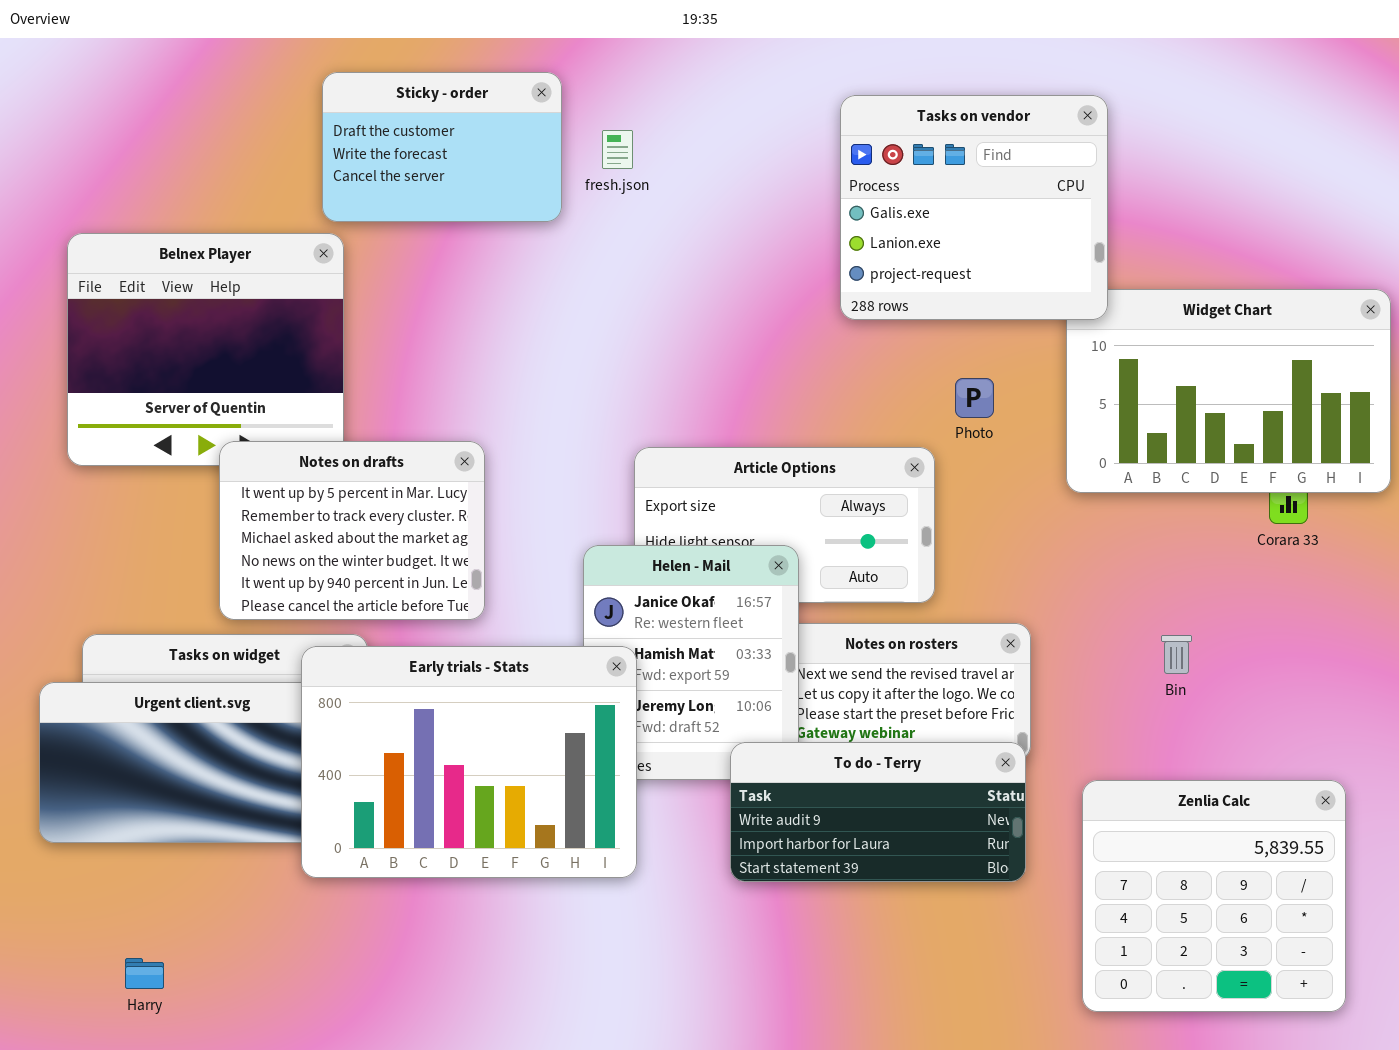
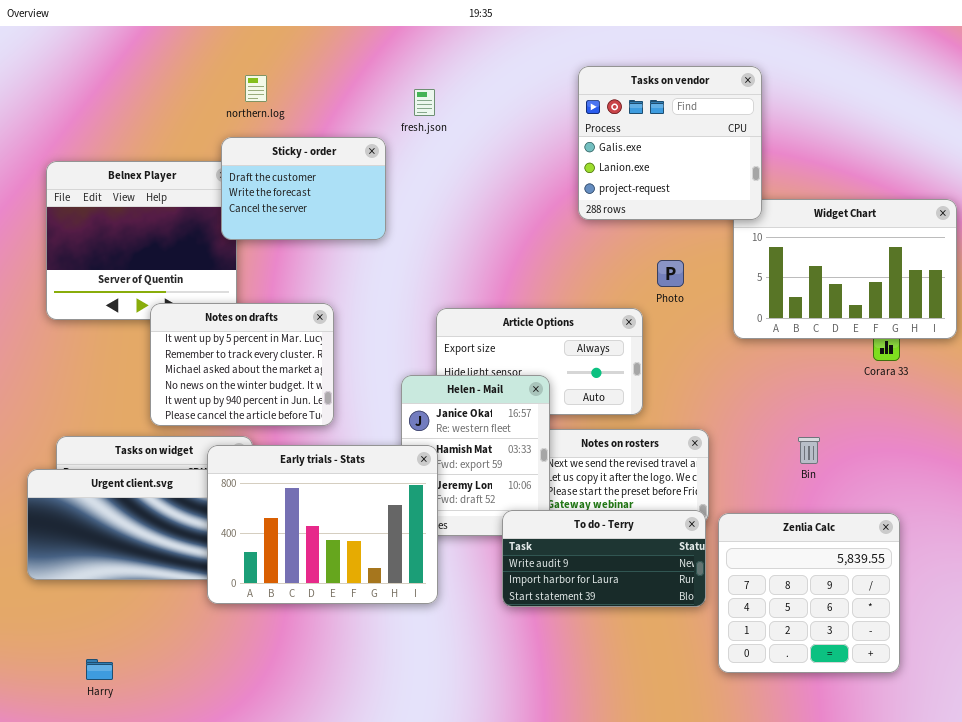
Sticky - order: [322,72,562,222] -> [221,137,386,240], moved
Zenlia Calc: [1082,780,1346,1012] -> [718,513,900,673], moved

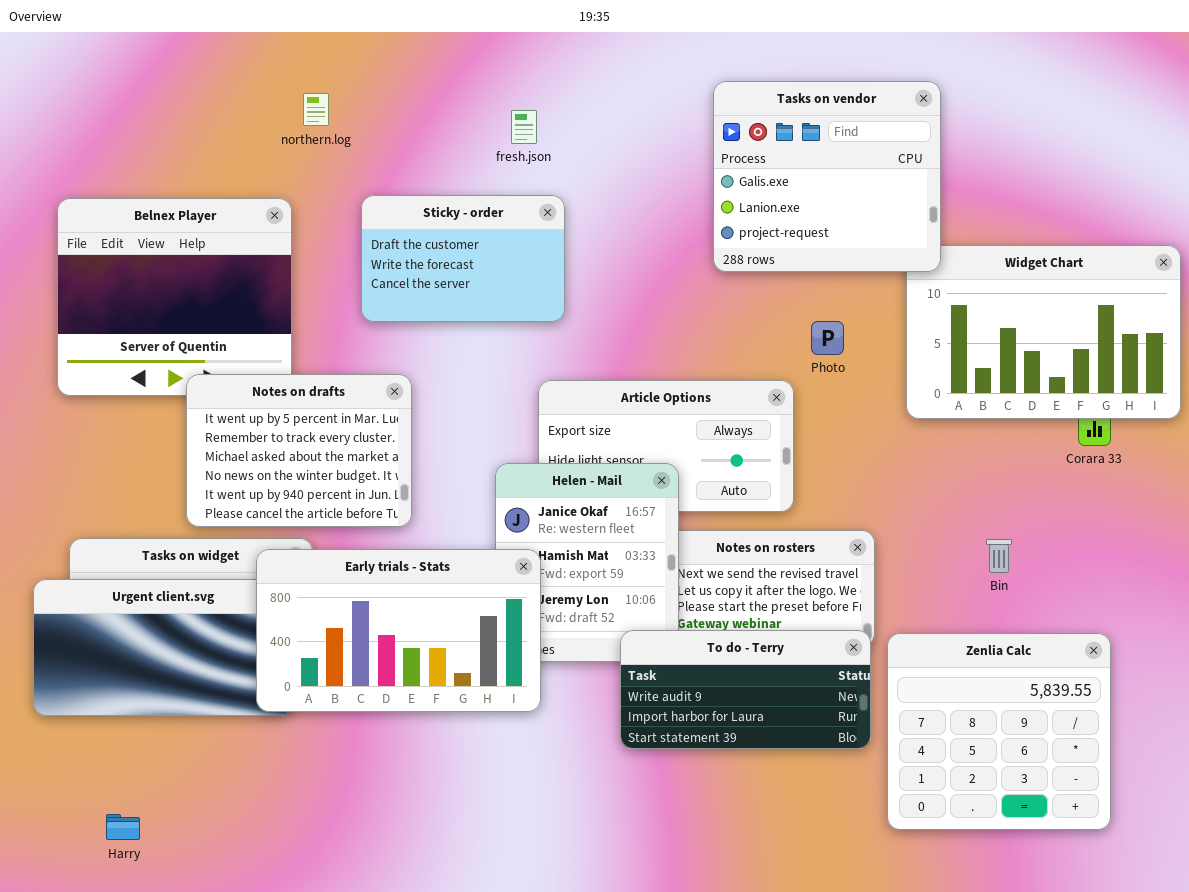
Sticky - order: [221,137,386,240] -> [361,195,565,322], moved
Early trials - Stats: [207,445,438,604] -> [256,549,541,712], resized

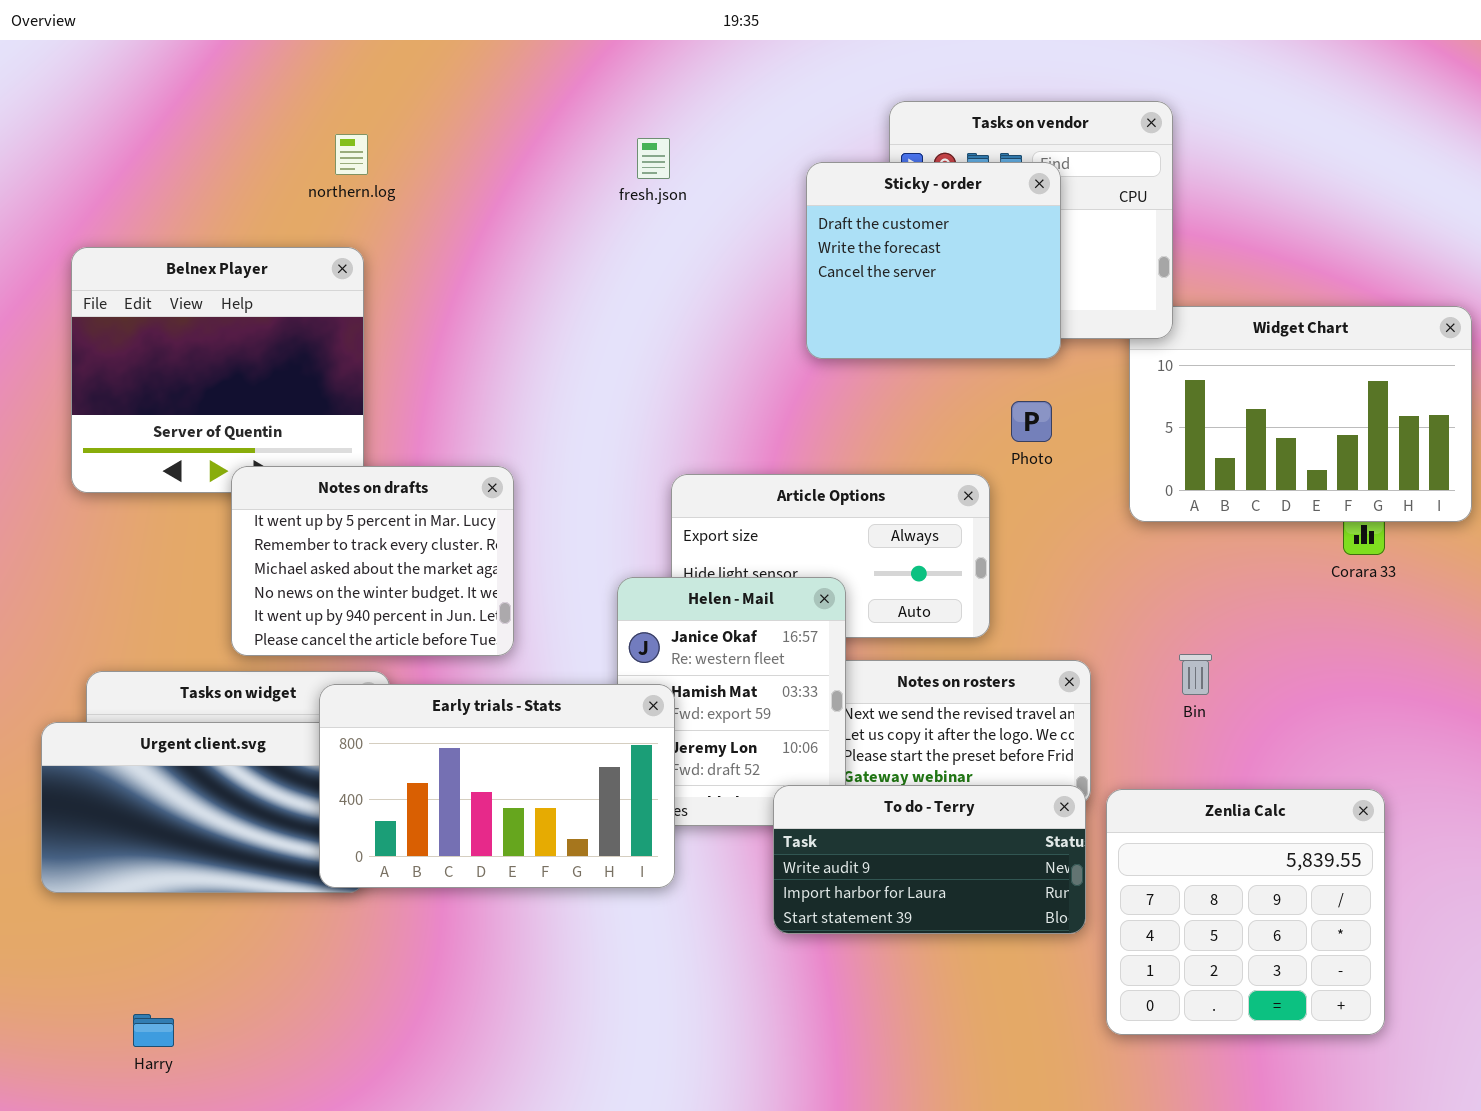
northern.log: [303,93,329,126] -> [335,134,368,175], moved
Sticky - order: [361,195,565,322] -> [806,162,1061,359], moved, resized
Bin: [986,539,1012,573] -> [1179,654,1212,695], moved

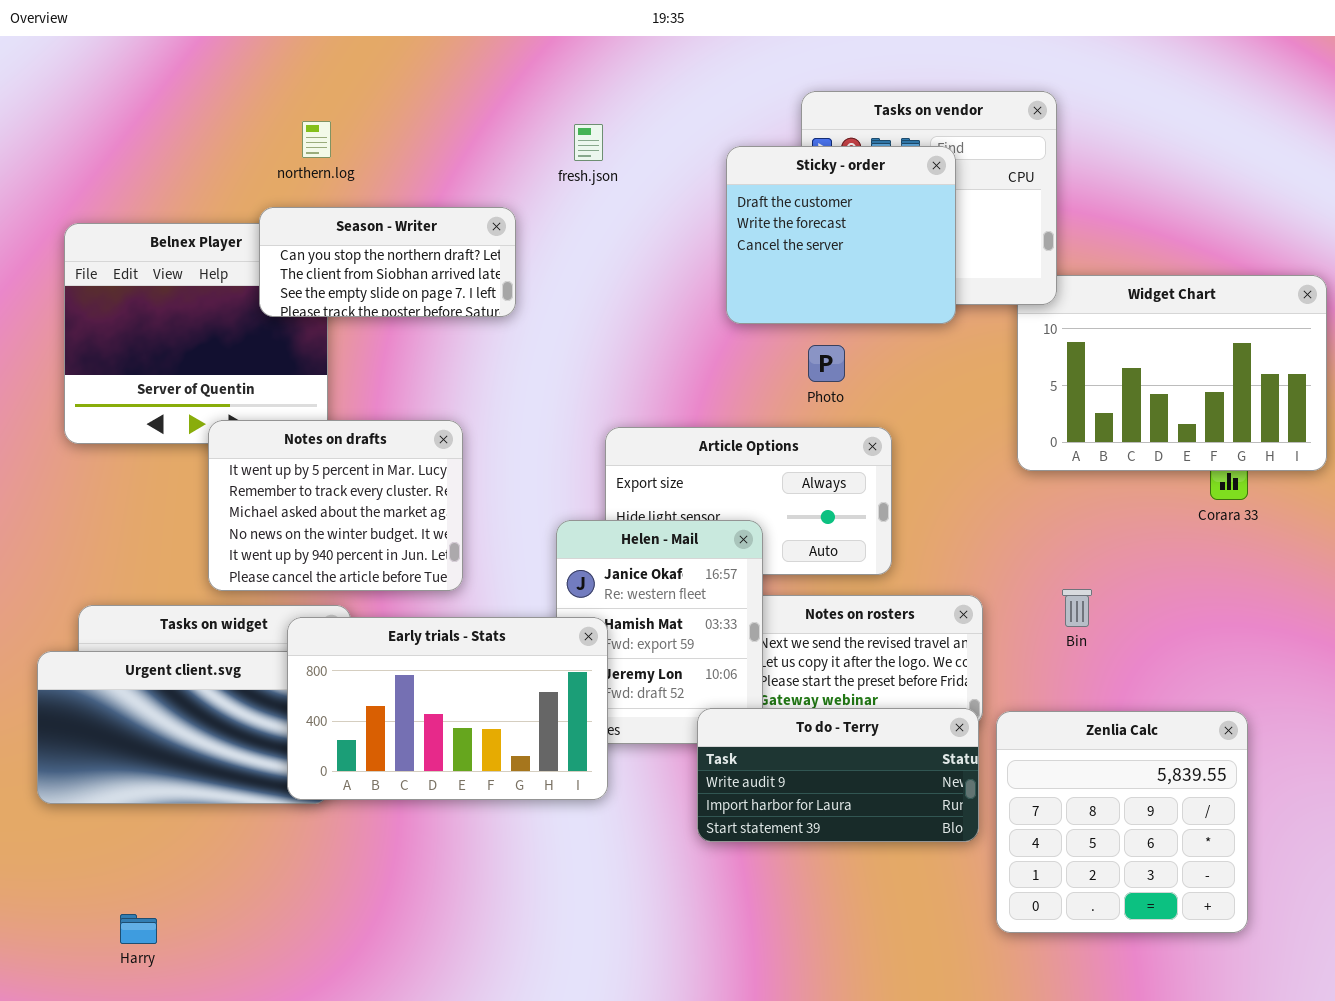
Season - Writer: none -> [259,207,516,317], opened
Photo: [1011,401,1052,442] -> [808,345,845,382], moved

